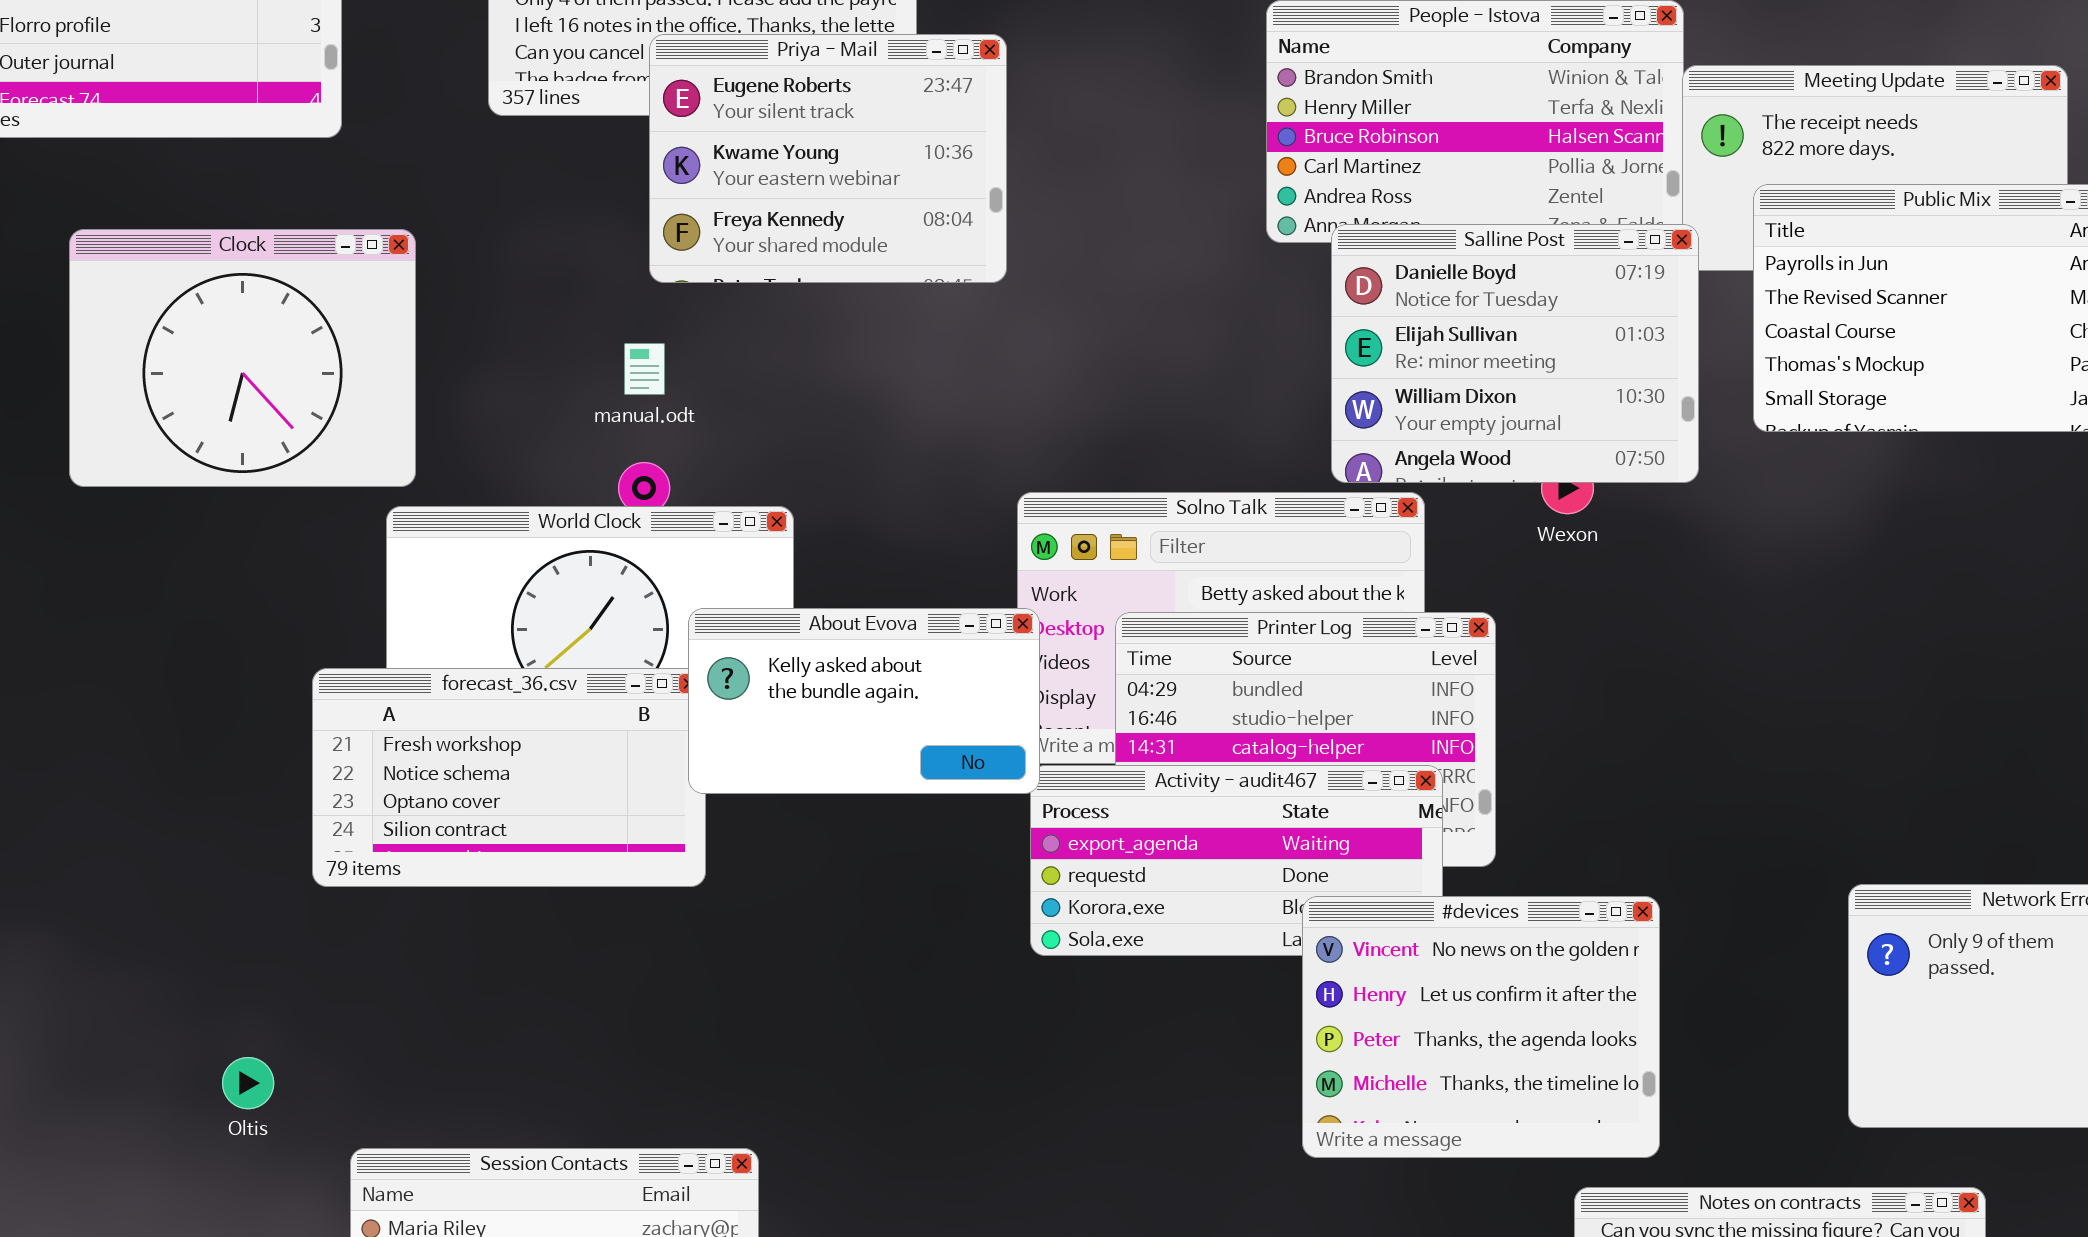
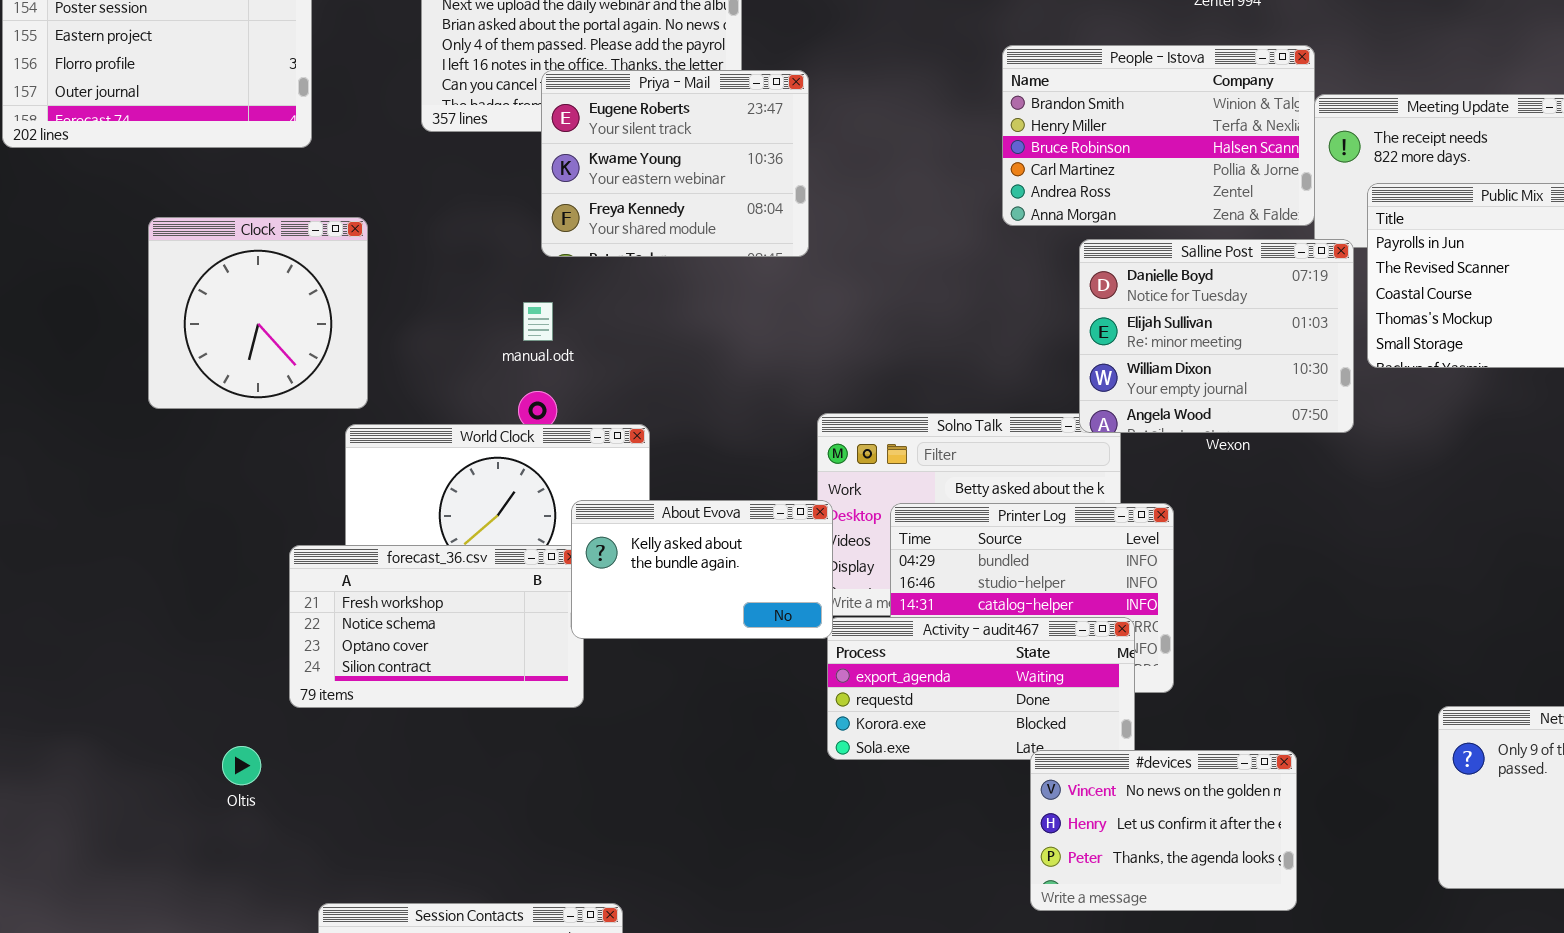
Salline Post: [1331,224,1699,483] -> [1079,239,1354,433], moved
Clock: [69,229,416,487] -> [148,217,368,409], resized
#devices: [1302,896,1660,1158] -> [1030,750,1297,911], resized
Oltis: [222,1057,274,1109] -> [222,746,261,785], moved

